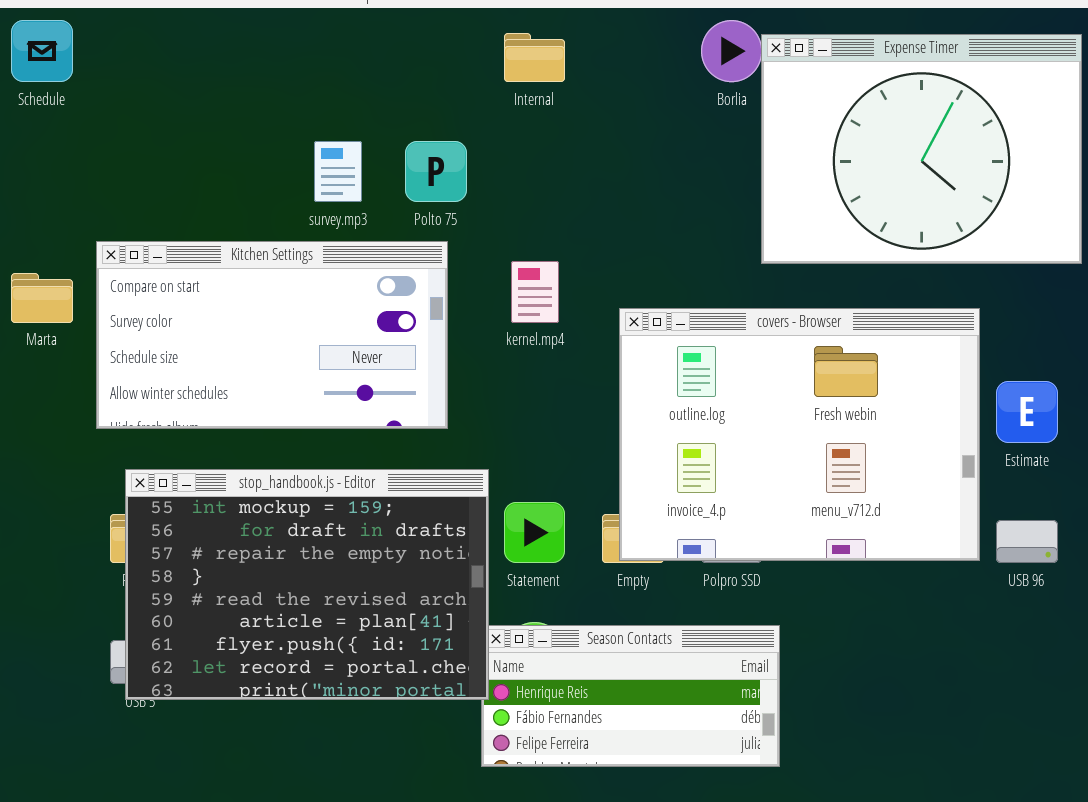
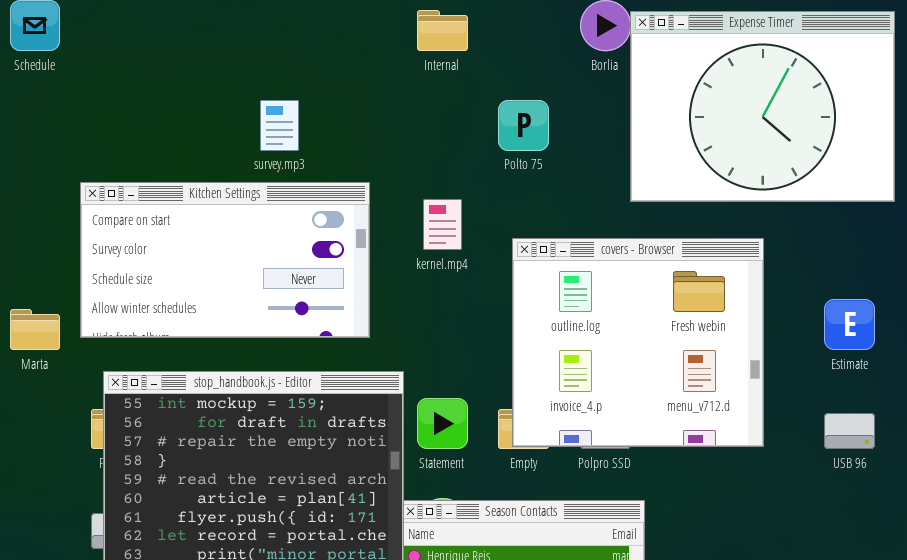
Polto 75: [405,141,467,202] -> [498,100,549,151], moved
Marta: [11,273,73,323] -> [10,309,60,350], moved
covers - Browser: [619,308,980,561] -> [512,238,764,447], resized

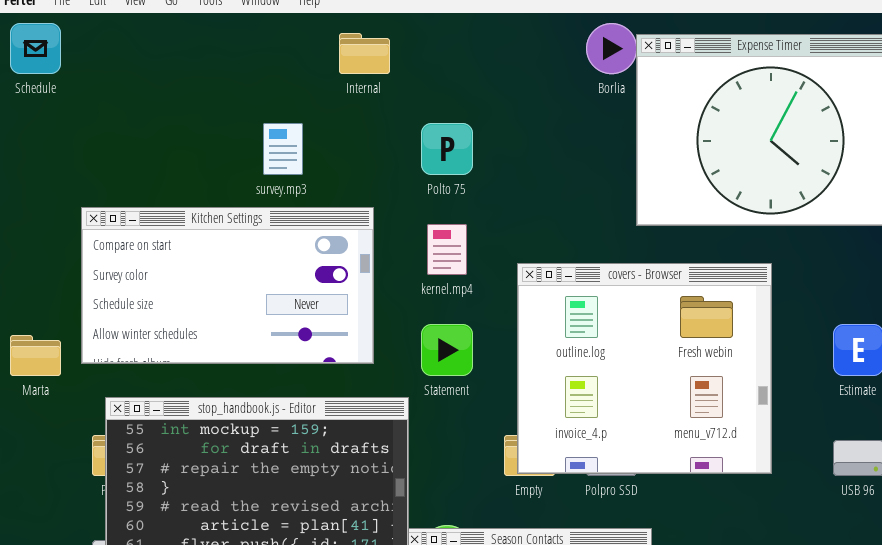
Internal: [417,10,468,51] -> [339,33,390,74], moved
Polto 75: [498,100,549,151] -> [421,123,473,175], moved
Statement: [417,398,468,449] -> [421,324,473,376], moved

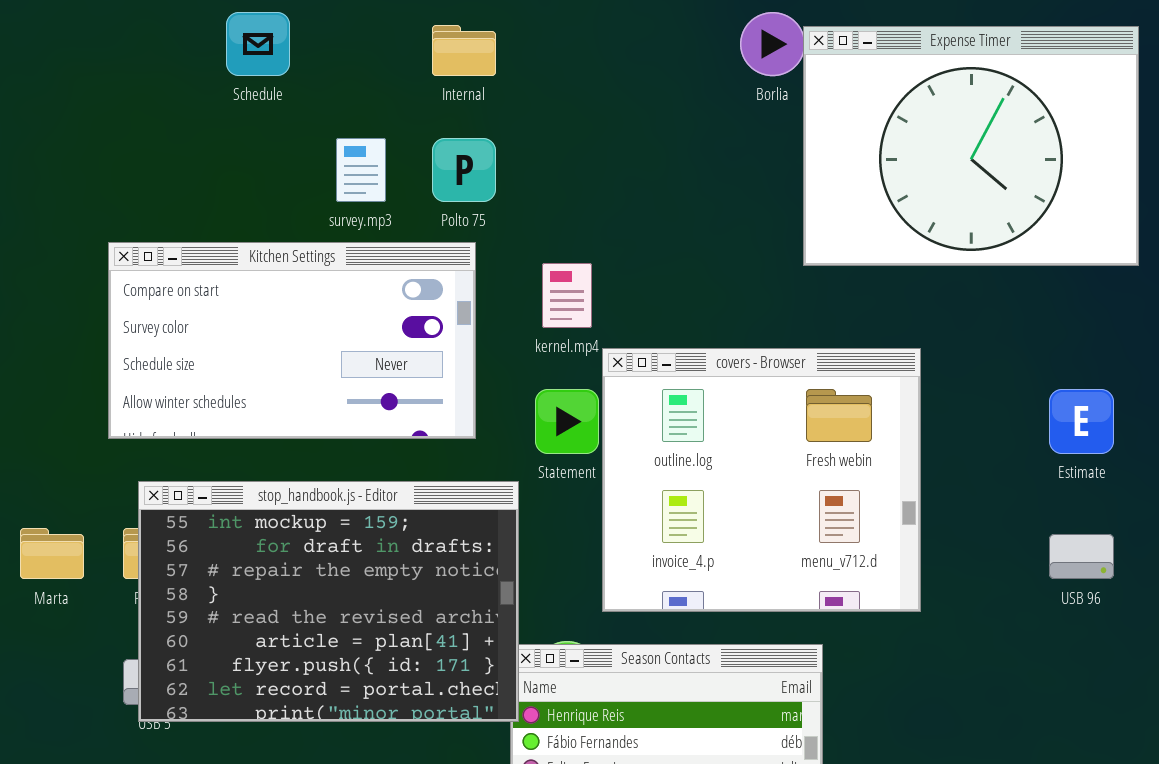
Schedule: [10,23,61,74] -> [226,12,290,76], moved
Polto 75: [421,123,473,175] -> [432,138,496,202], moved
covers - Browser: [517,263,772,474] -> [602,348,921,612], moved
Marta: [10,335,61,376] -> [20,528,84,579], moved

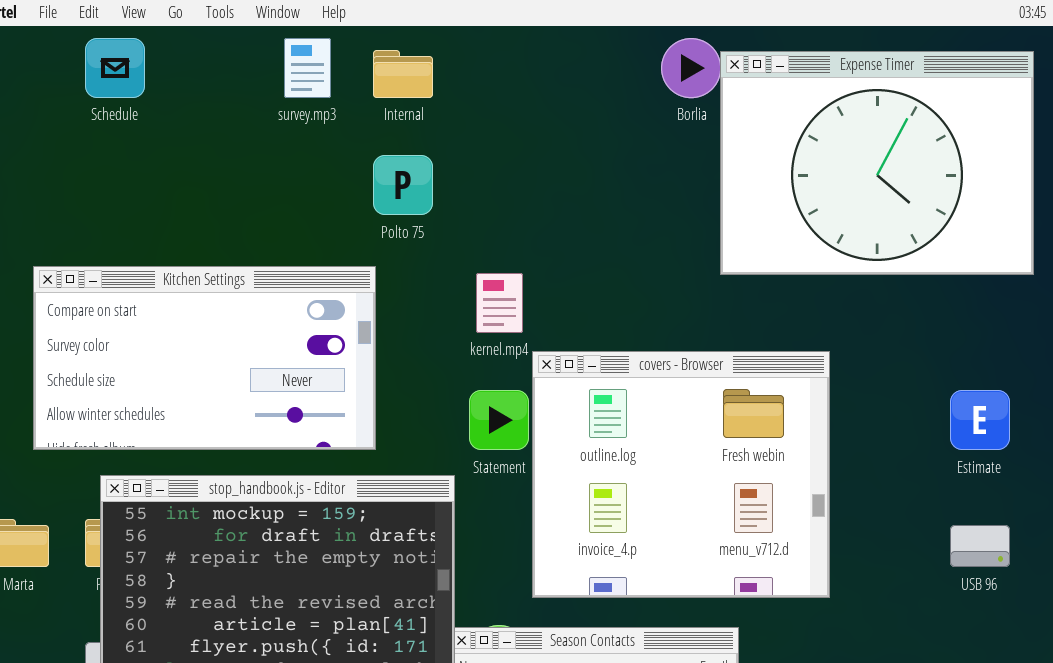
Schedule: [226,12,290,76] -> [85,38,145,98], moved
survey.mp3: [336,138,386,202] -> [284,38,331,98], moved
Kitchen Settings: [108,242,476,439] -> [33,266,376,450], moved

